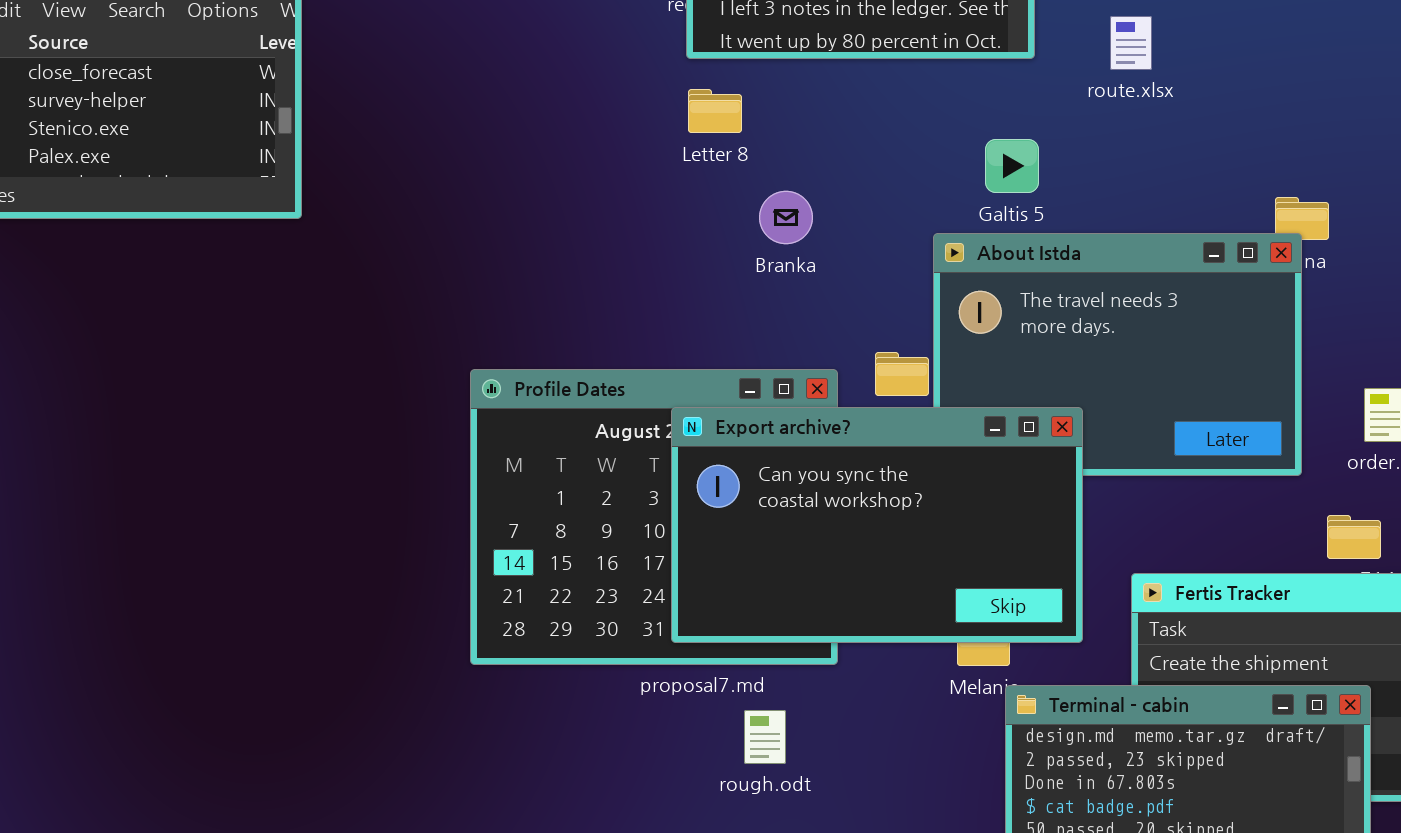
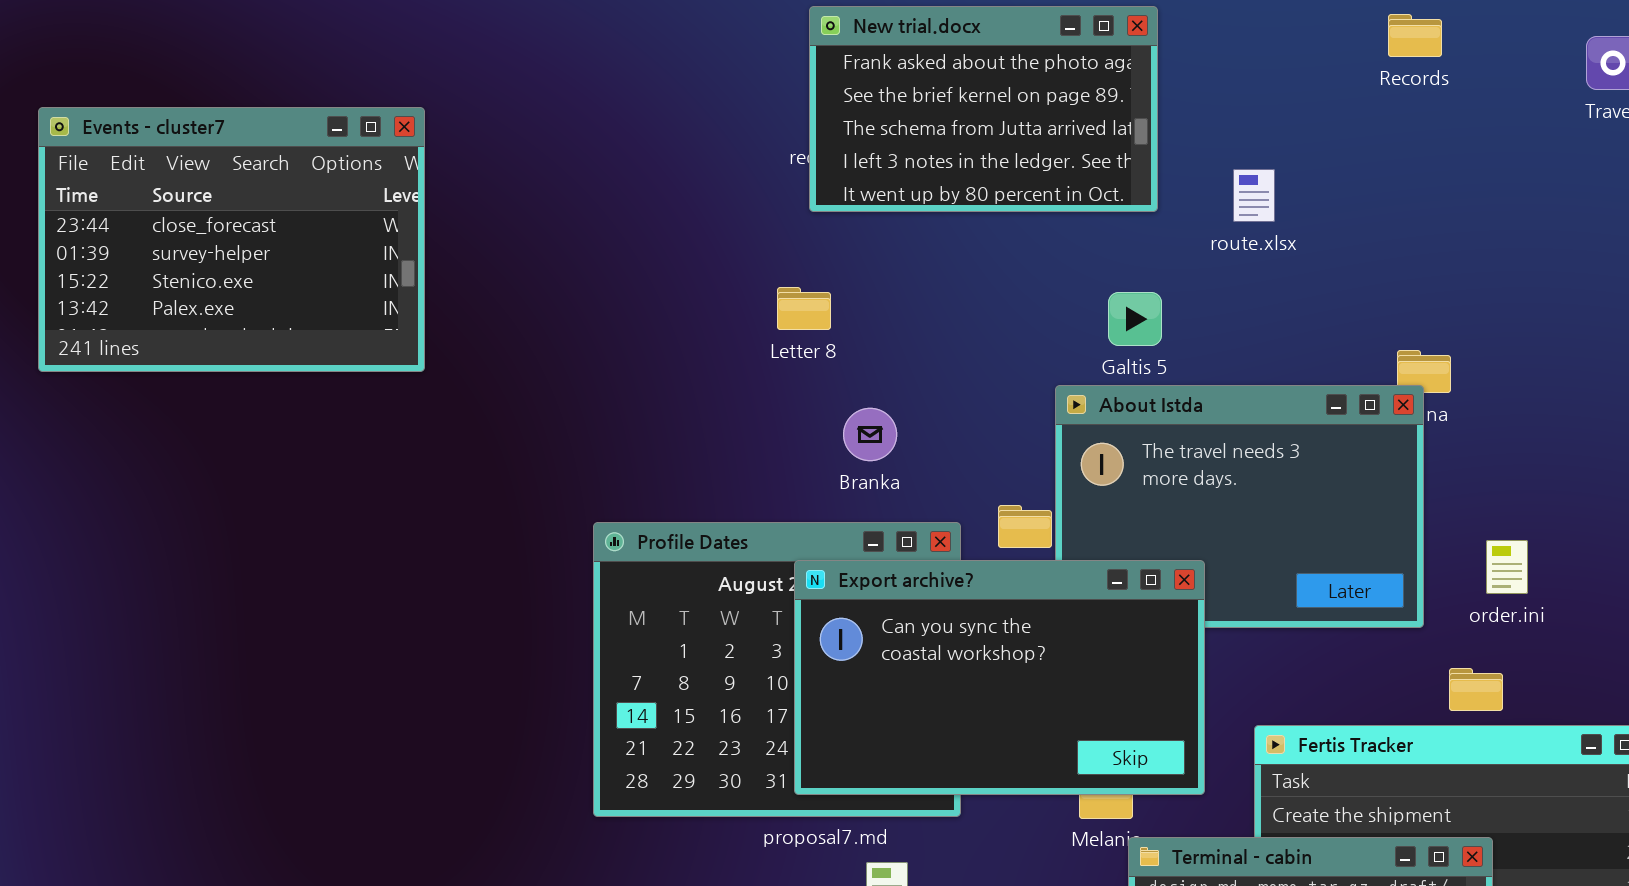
Letter 8: [688,89,742,133] -> [777,287,831,330], moved
Branka: [759,191,813,244] -> [843,408,897,461], moved

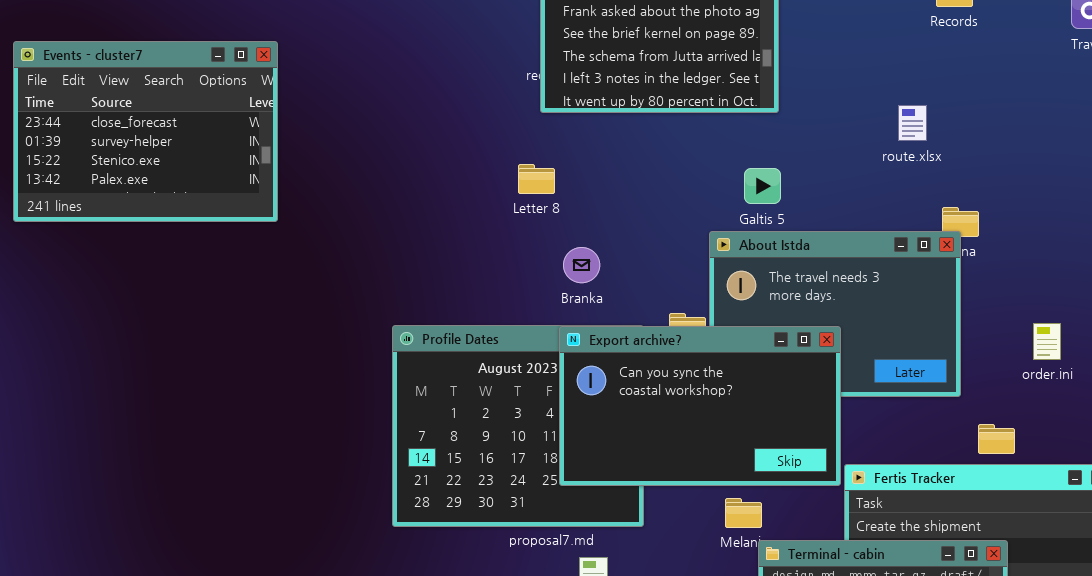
route.xlsx: [1233,169,1275,222] -> [898,105,927,141], moved
order.ini: [1486,540,1528,594] -> [1033,323,1061,360], moved
Export archive?: [794,560,1205,795] -> [559,326,841,486], moved

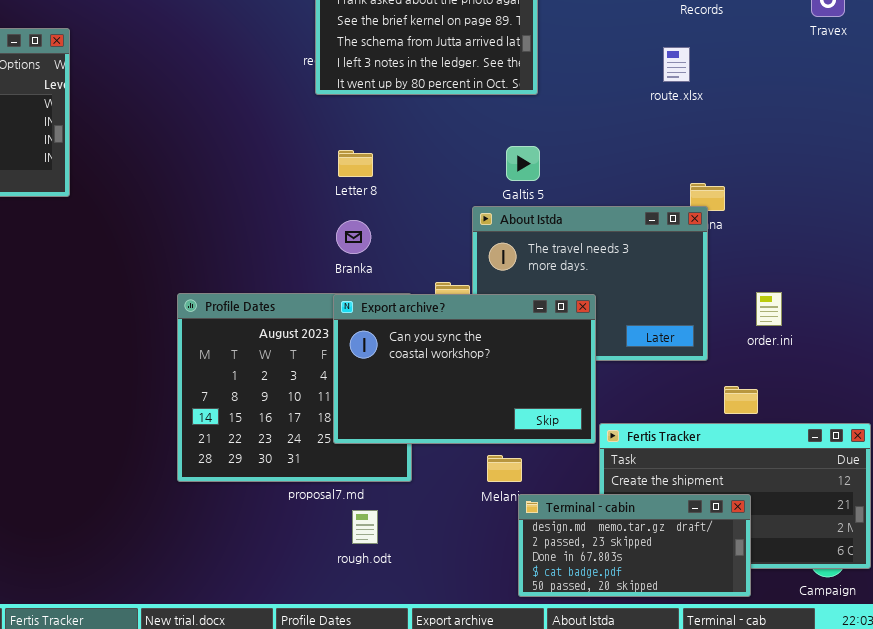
route.xlsx: [898,105,927,141] -> [663,47,690,82], moved
Letter 8: [518,164,555,194] -> [338,150,373,177], moved
order.ini: [1033,323,1061,360] -> [756,292,782,326], moved

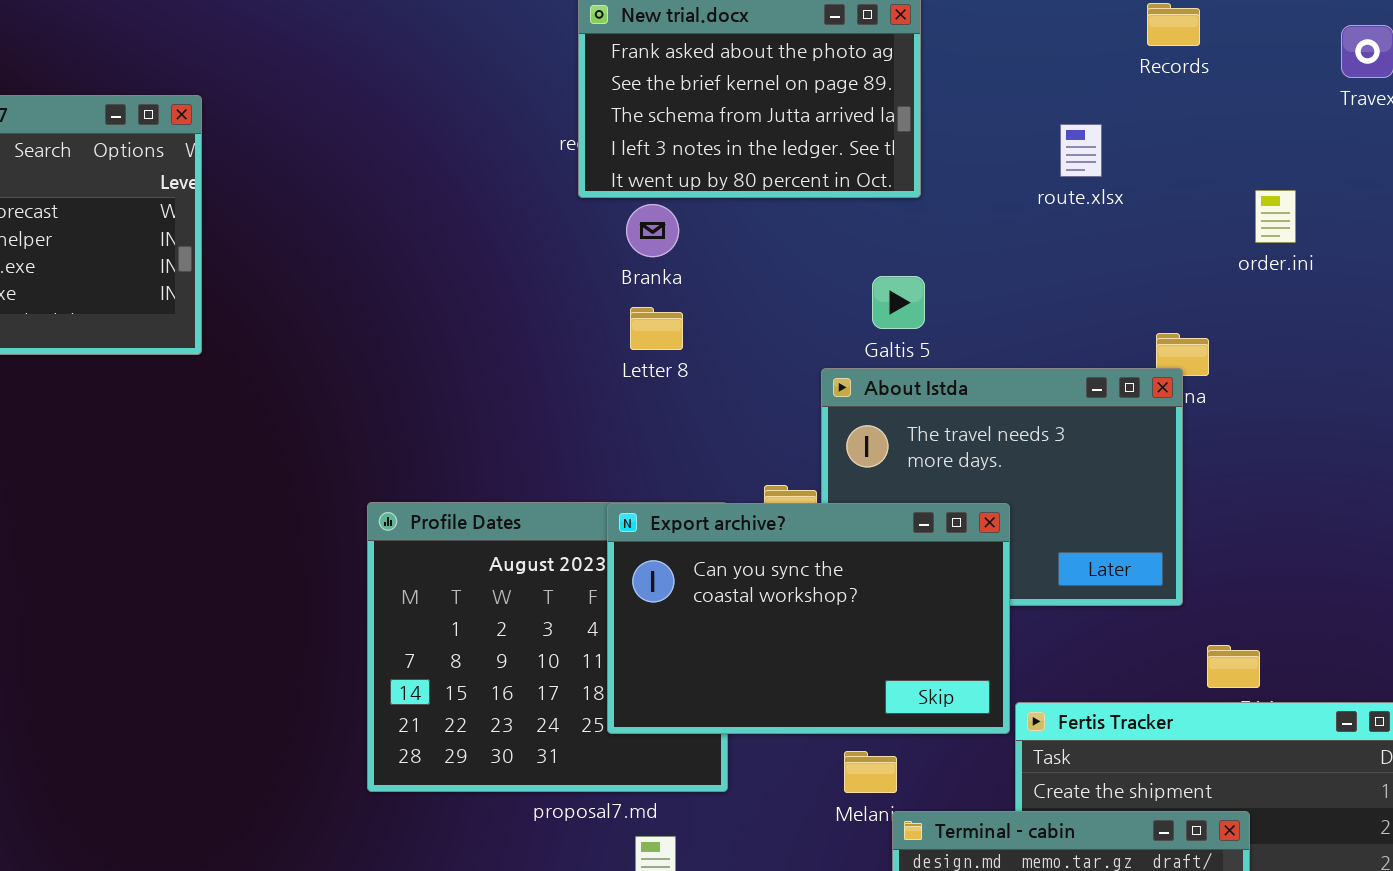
route.xlsx: [663,47,690,82] -> [1060,124,1102,177], moved
Letter 8: [338,150,373,177] -> [630,307,683,350], moved
Branka: [336,220,371,254] -> [626,204,679,257], moved
order.ini: [756,292,782,326] -> [1255,190,1296,243], moved

